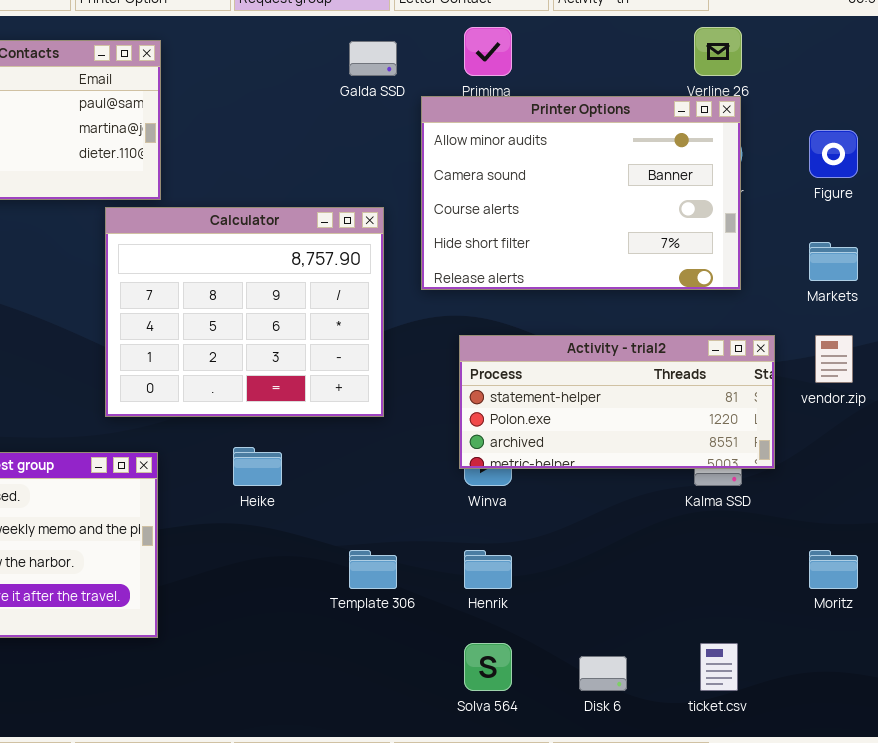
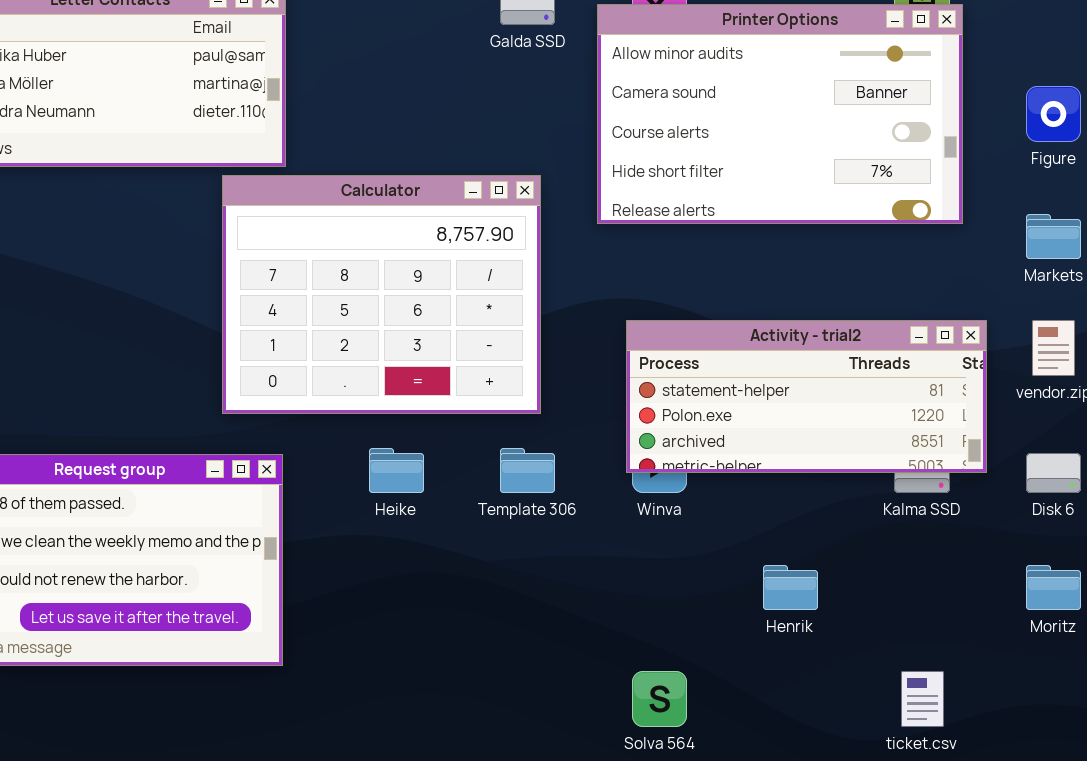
Printer Options: [421,96,741,290] -> [597,4,963,224], moved
Template 306: [349,550,397,589] -> [500,448,555,493], moved
Henrik: [464,550,512,589] -> [763,565,818,610], moved
Disk 6: [579,656,627,691] -> [1026,453,1081,493], moved

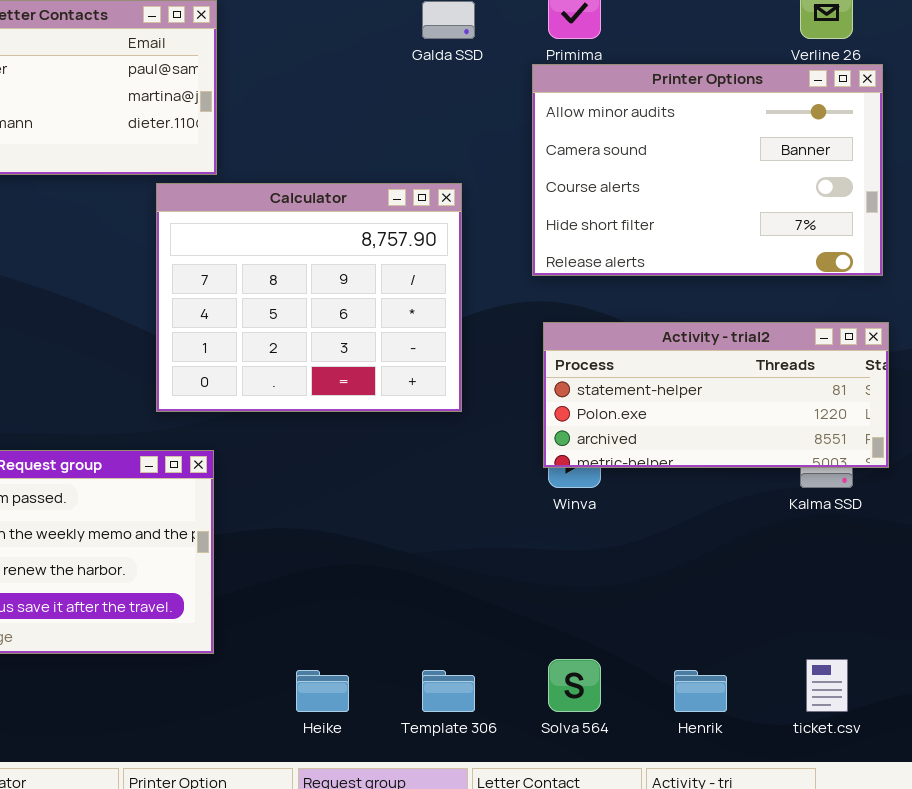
Printer Options: [597,4,963,224] -> [532,64,883,276], moved
Heike: [369,448,424,493] -> [296,670,349,712], moved
Template 306: [500,448,555,493] -> [422,670,475,712], moved
Henrik: [763,565,818,610] -> [674,670,727,712], moved

